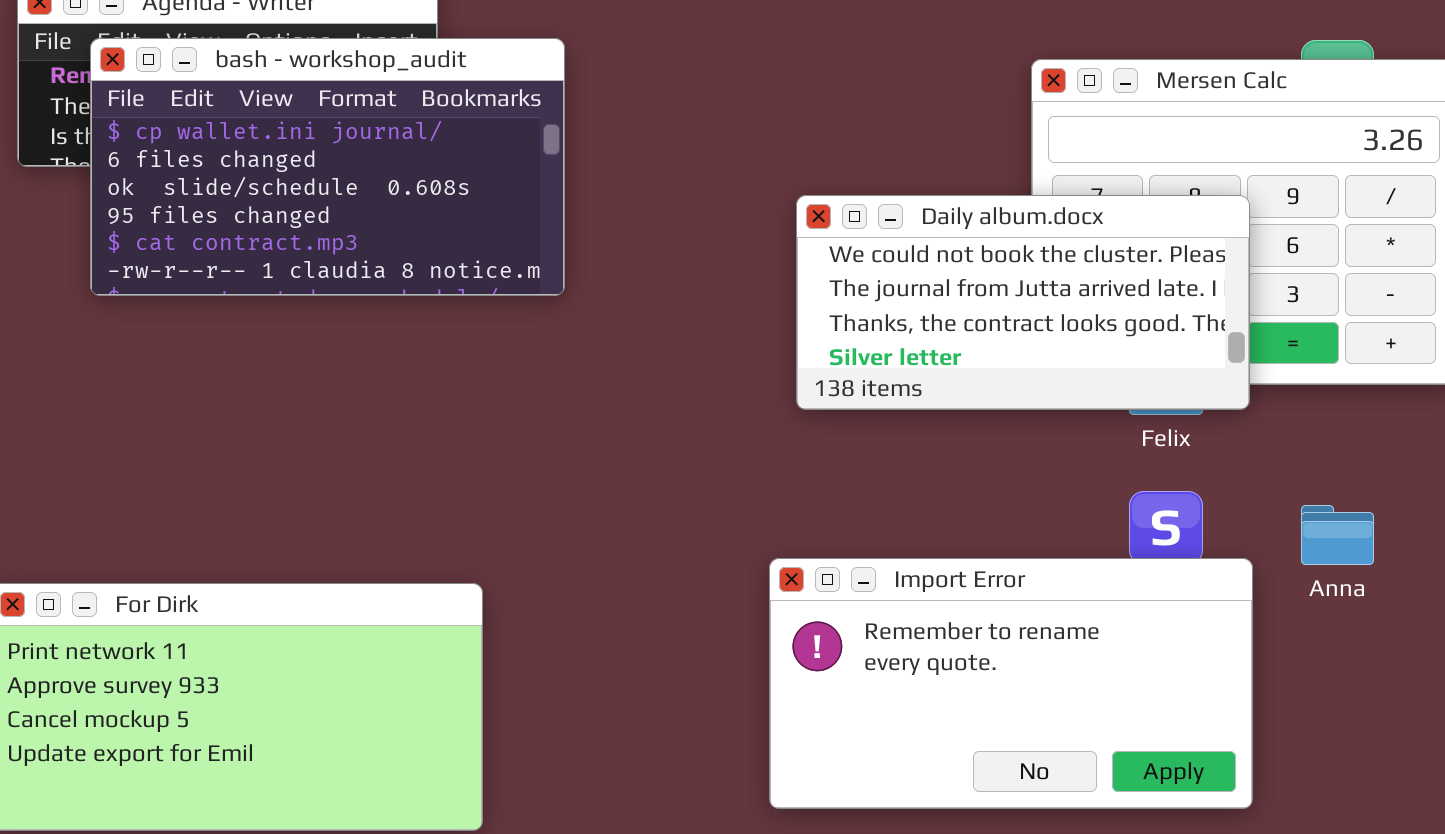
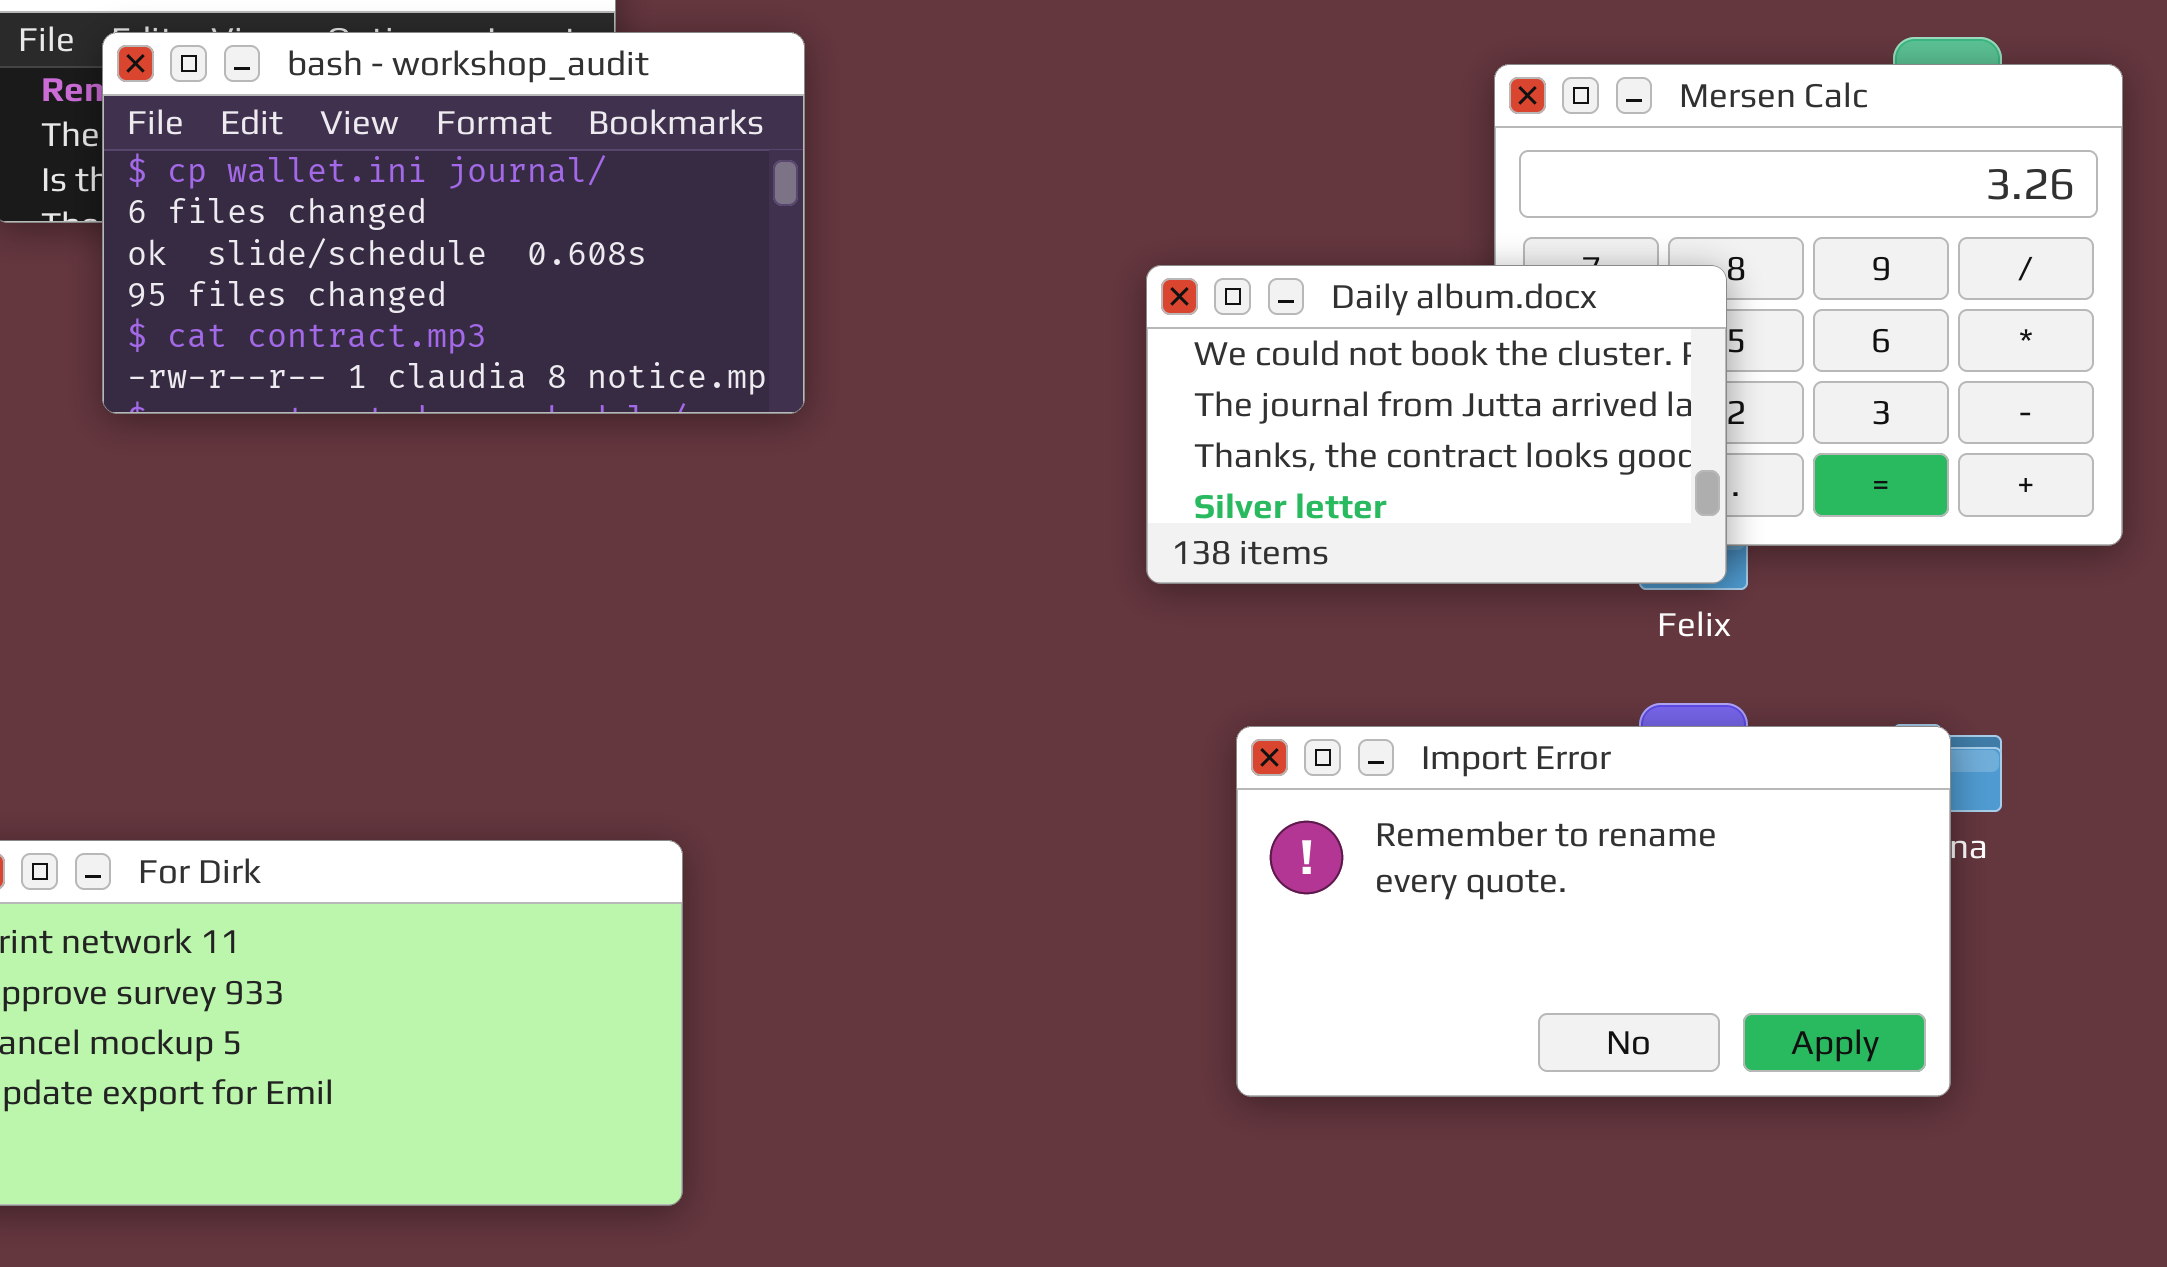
Daily album.docx: [796,195,1250,410] -> [1146,265,1727,584], resized
Import Error: [769,558,1253,809] -> [1236,726,1951,1097], moved

